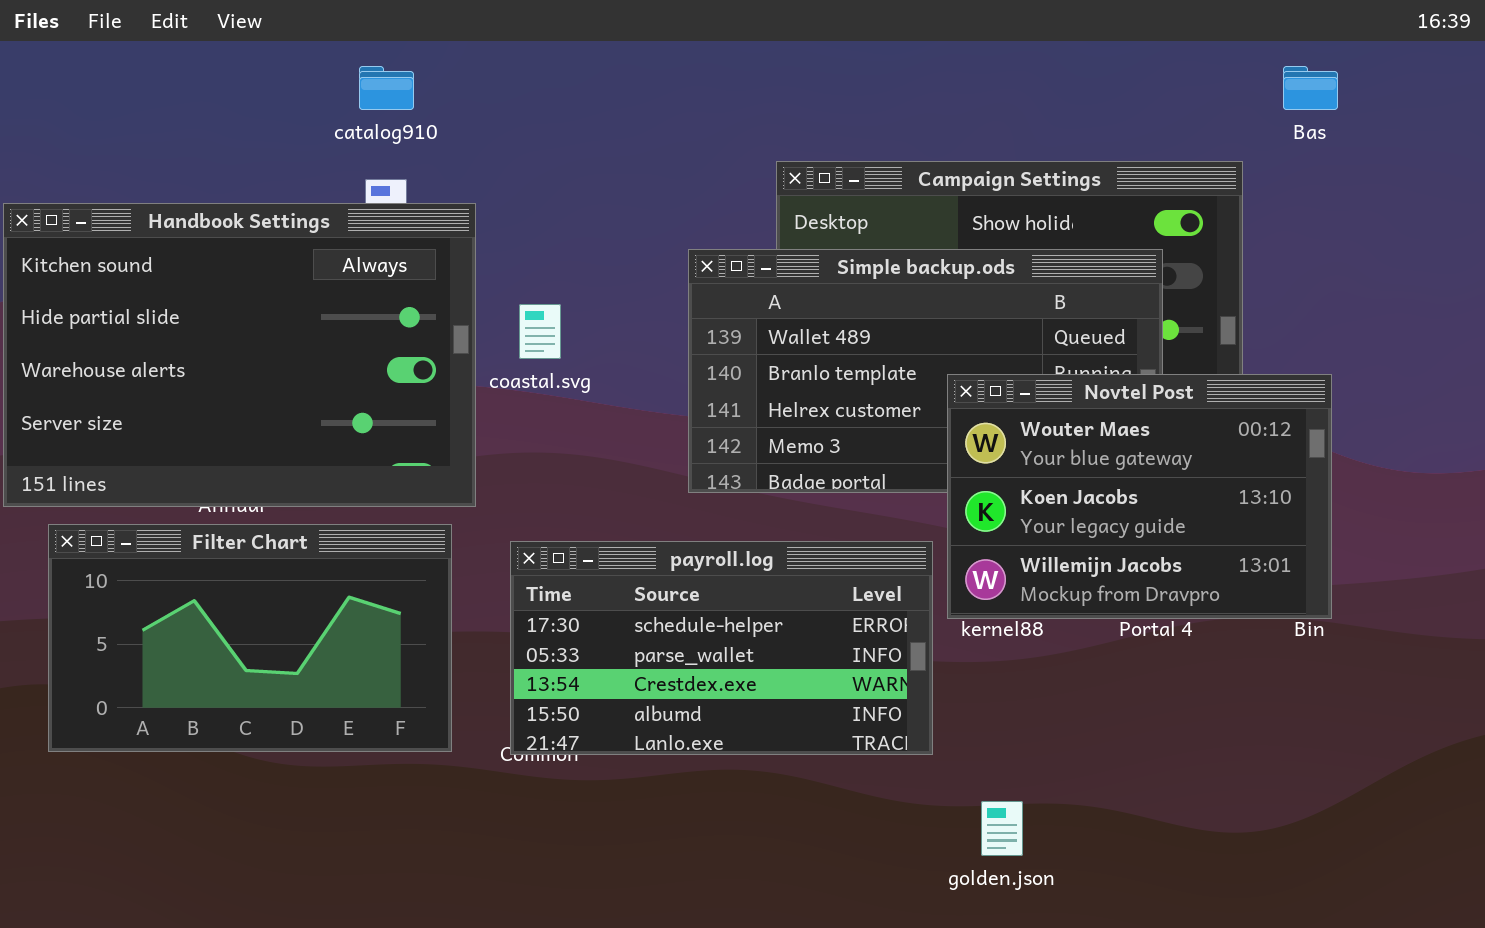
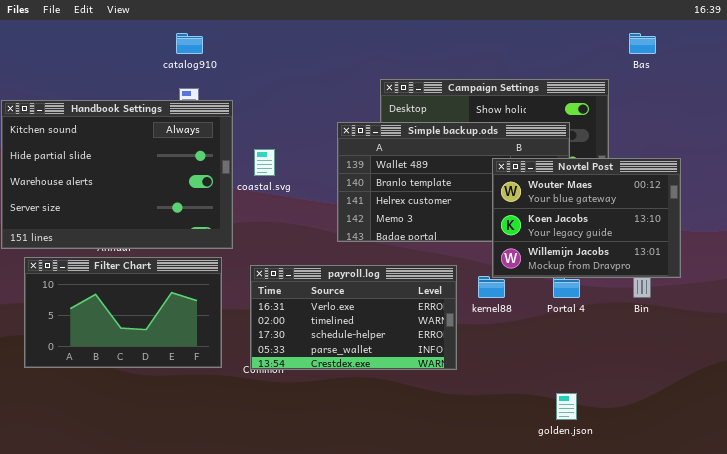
Novtel Post: [947,374,1332,619] -> [492,158,681,278], moved
payroll.log: [510,541,933,755] -> [250,265,457,370], scrolled up 2 rows
golden.json: [981,801,1023,856] -> [556,393,577,420], moved

